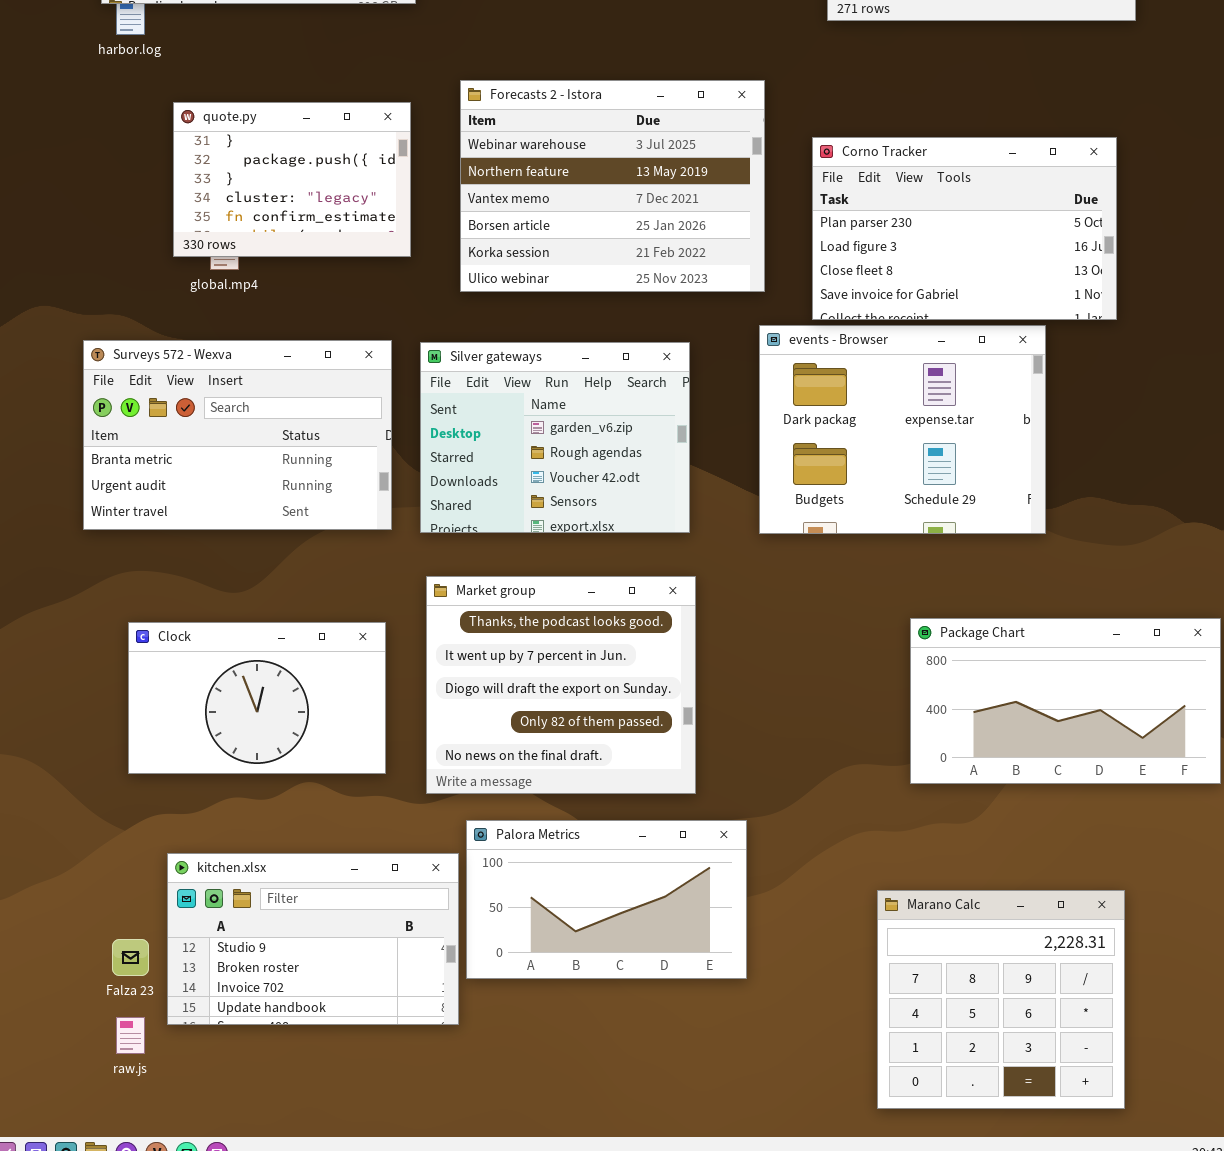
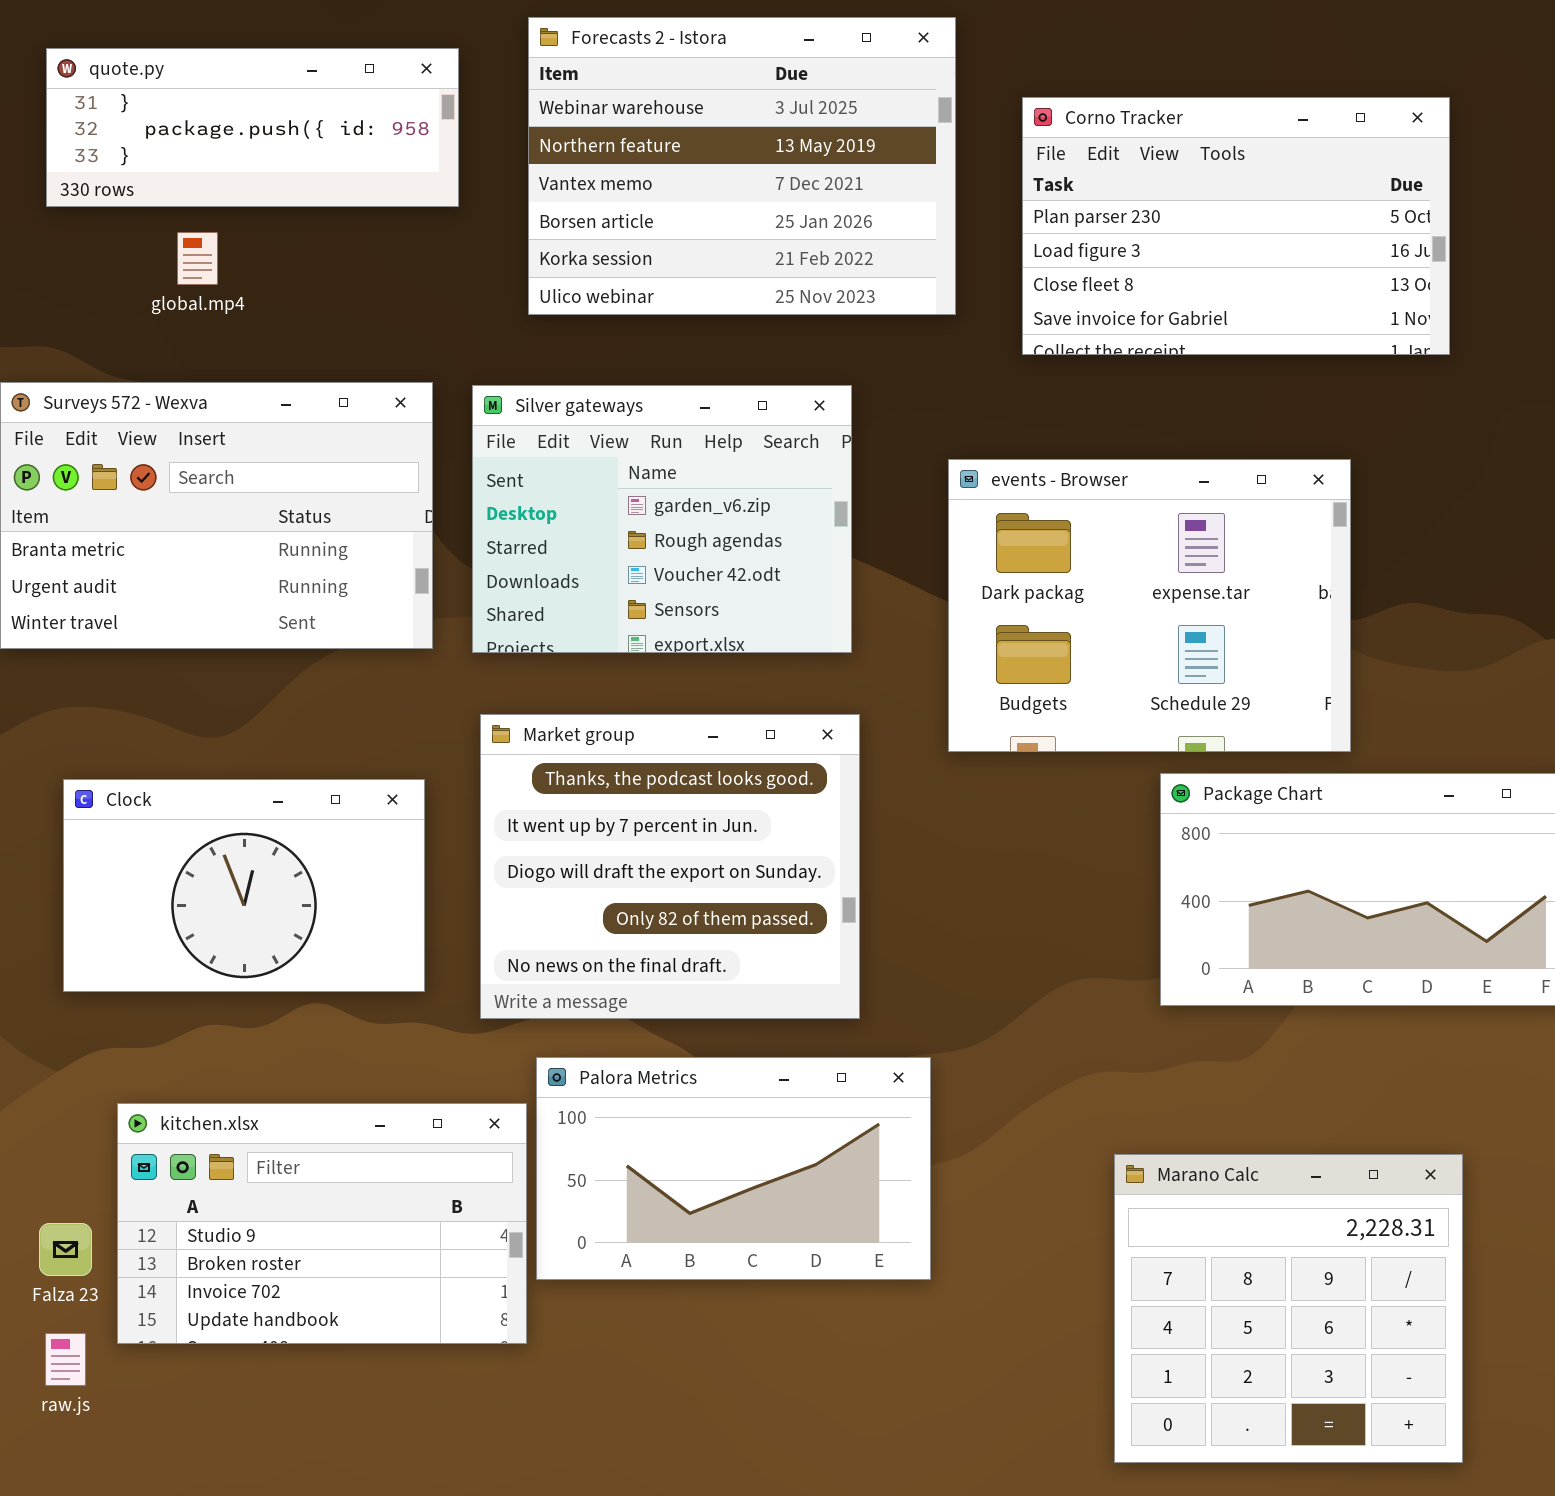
quote.py: [173,102,411,257] -> [46,48,459,207], resized
events - Browser: [759,325,1046,534] -> [948,459,1351,752], moved

